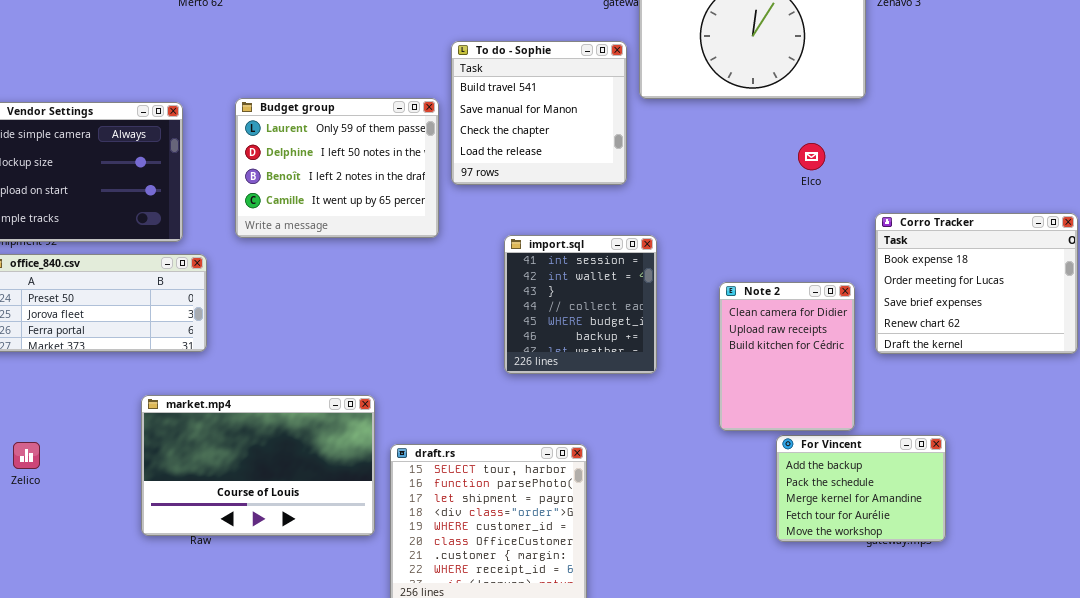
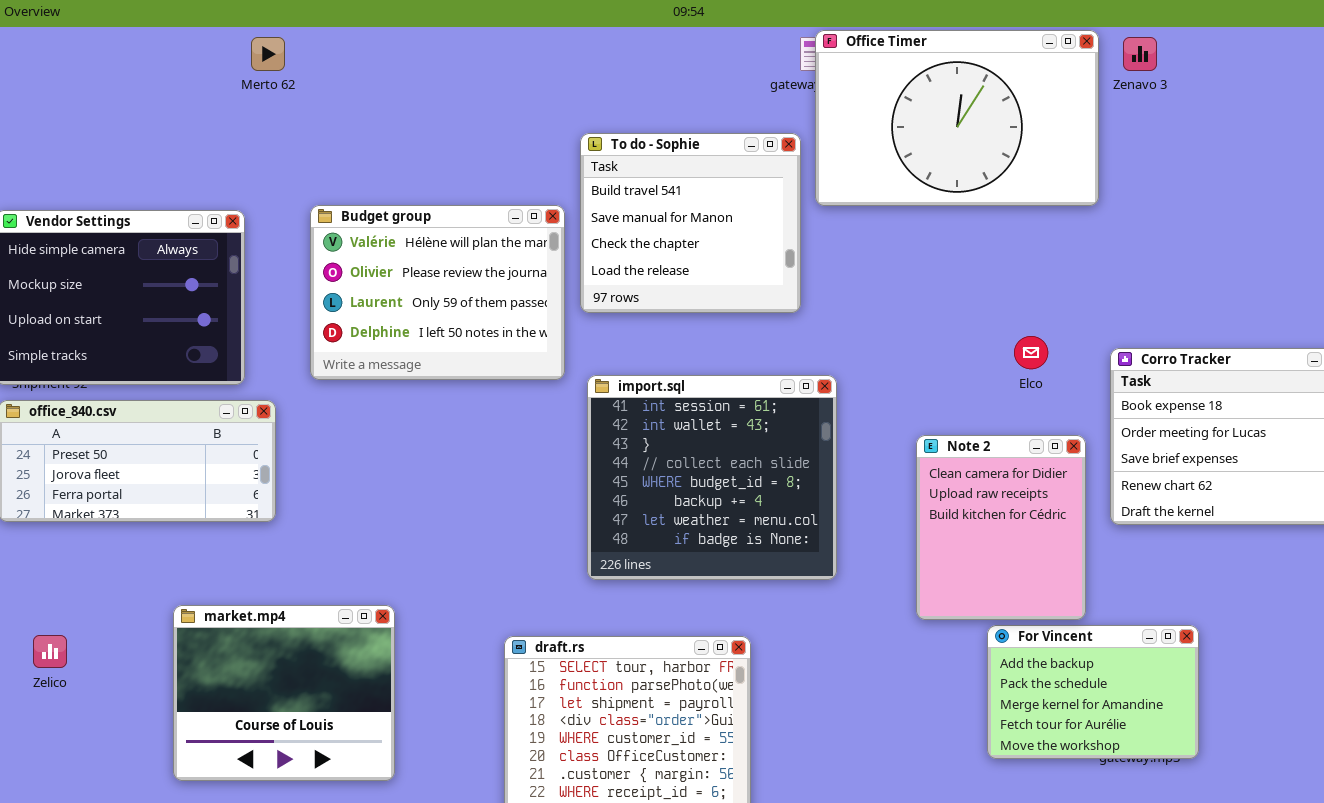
Budget group: [235,98,439,238] -> [310,205,565,380], scrolled up 2 rows
Elco: [798,143,825,170] -> [1014,336,1048,369], moved
import.sql: [504,235,657,374] -> [587,375,837,580], resized
market.mp4: [141,395,375,536] -> [173,605,395,781], moved, resized

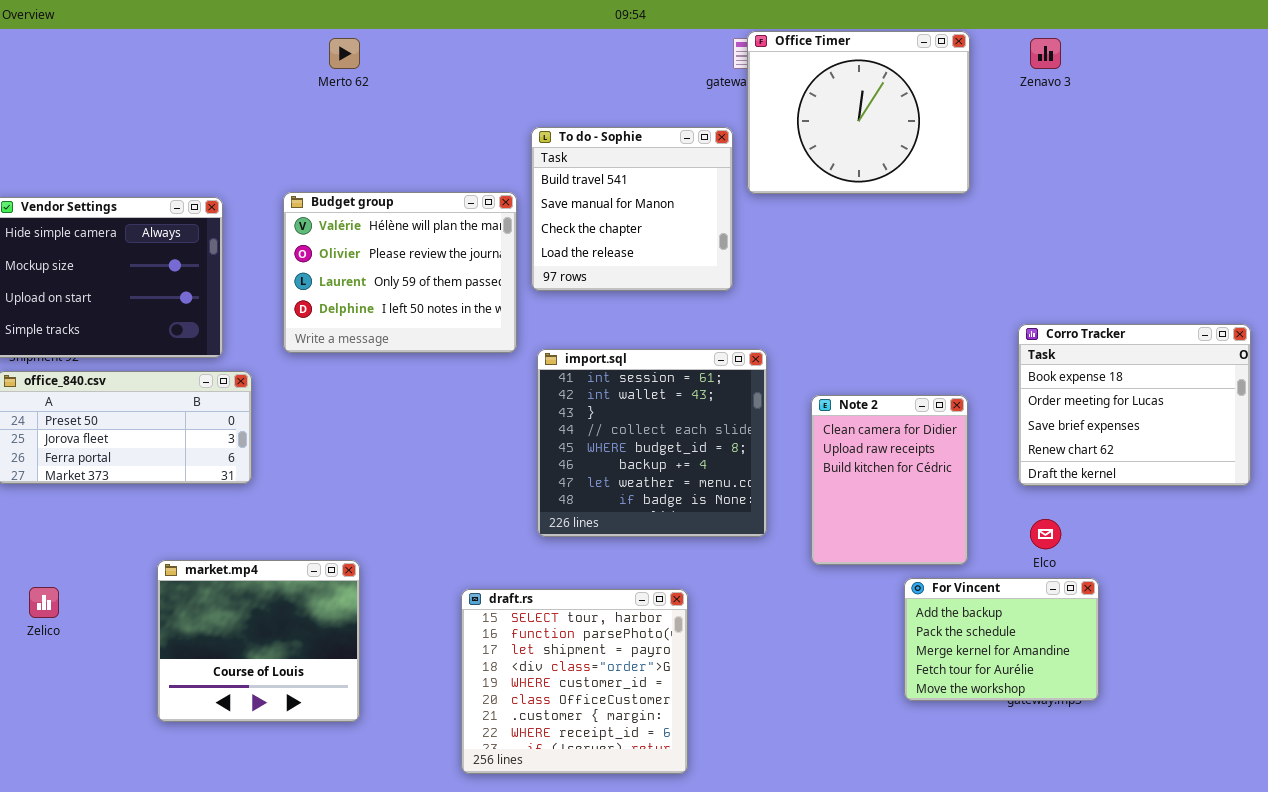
Office Timer: [815,30,1099,206] -> [747,31,970,194], resized
Merto 62: [251,37,285,71] -> [329,38,360,69], moved
Elco: [1014,336,1048,369] -> [1030,519,1061,549], moved
Note 2: [916,435,1086,620] -> [811,395,968,565], moved

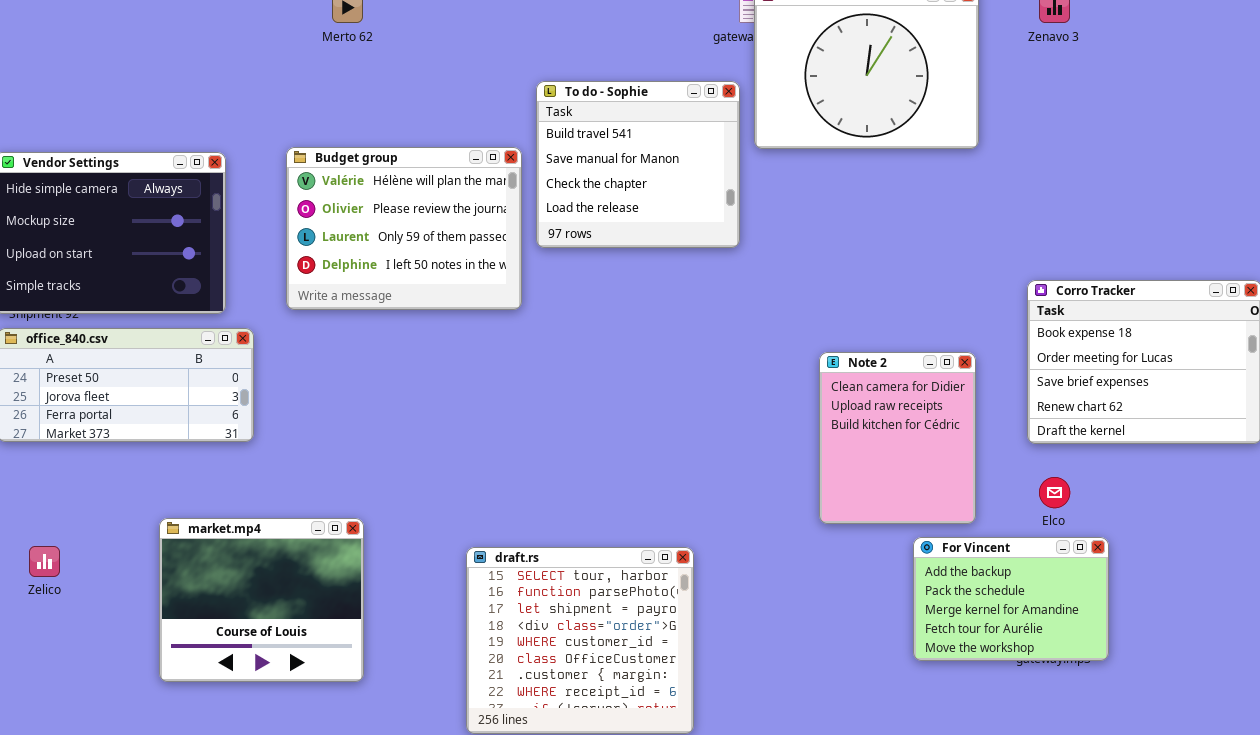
import.sql: [537,349,767,537] -> none, closed

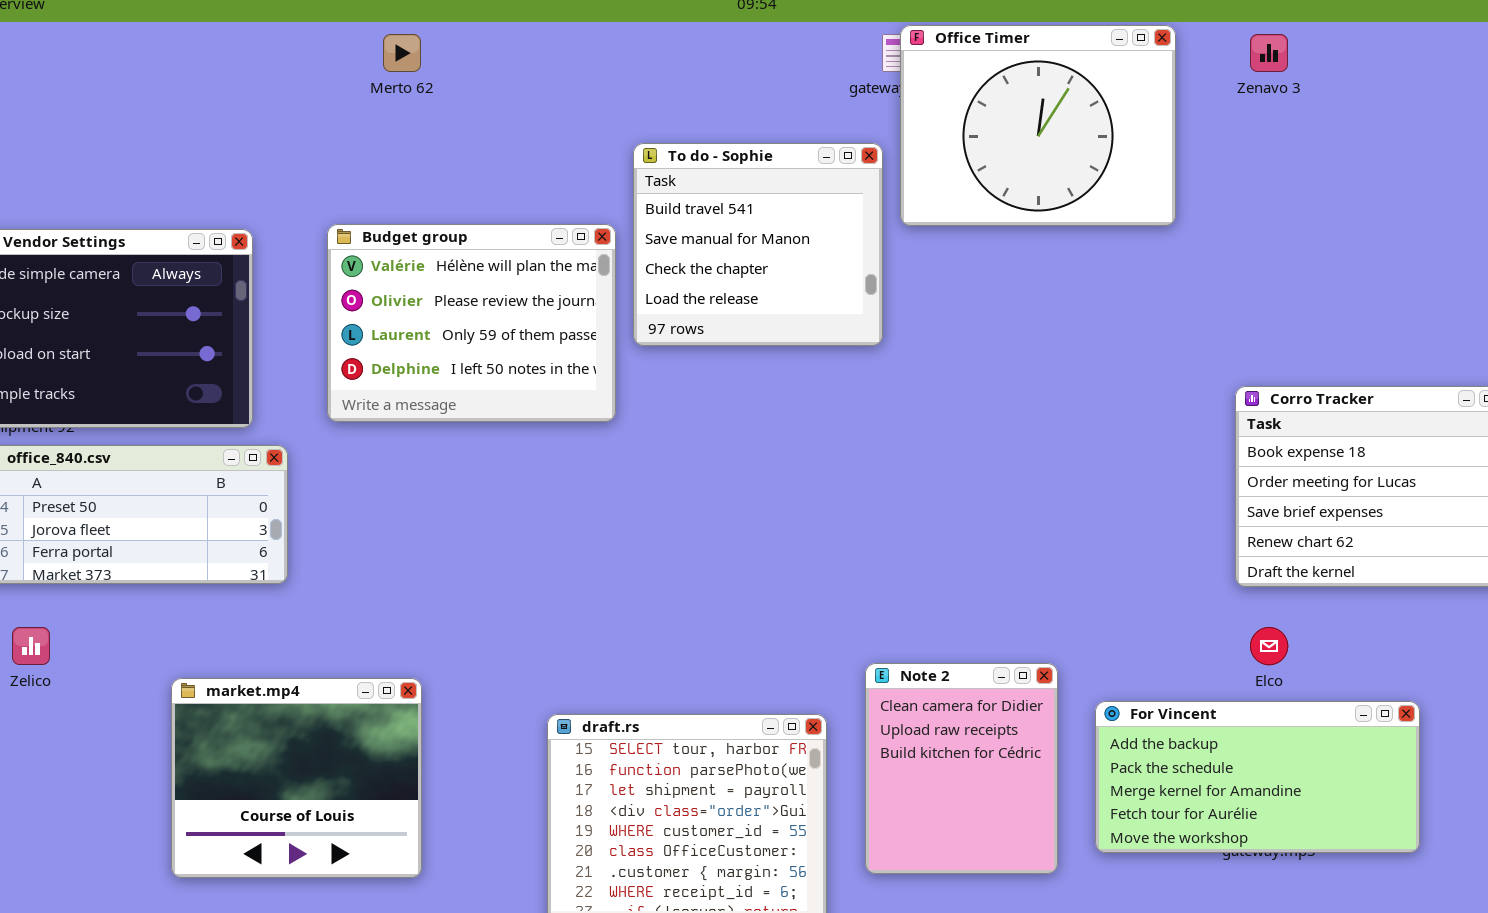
Note 2: [819,352,976,524] -> [865,663,1058,874], moved
For Vincent: [913,537,1109,661] -> [1095,701,1420,853], resized
Zelico: [29,546,60,577] -> [12,627,50,665], moved

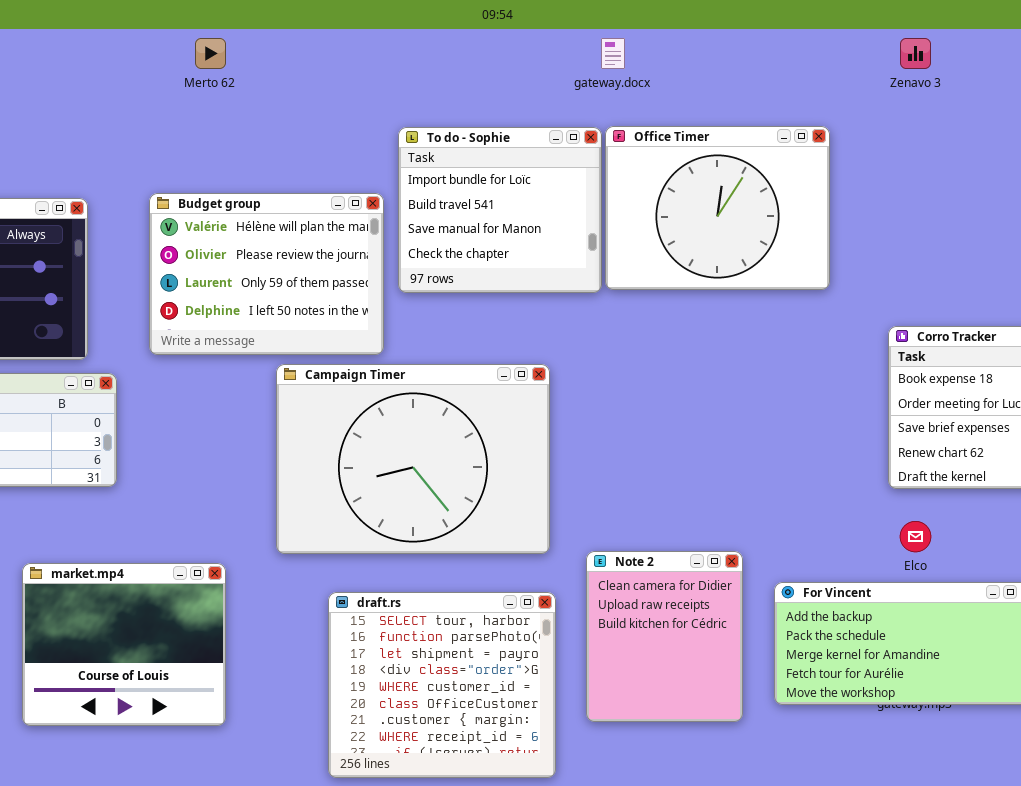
Office Timer: [900,25,1176,226] -> [605,126,830,290], moved
To do - Sophie: [633,143,883,346] -> [398,127,602,293], scrolled up 1 row
Campaign Timer: none -> [276,364,550,554], opened

